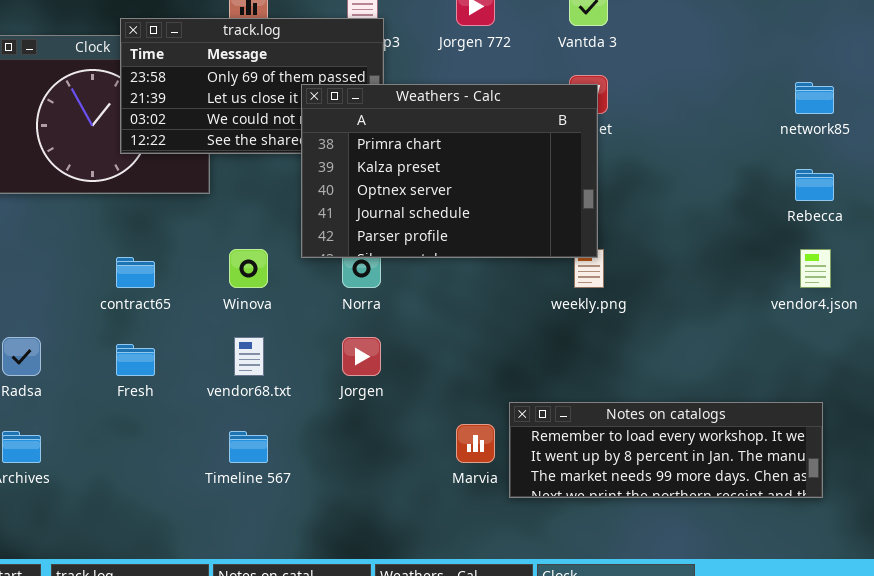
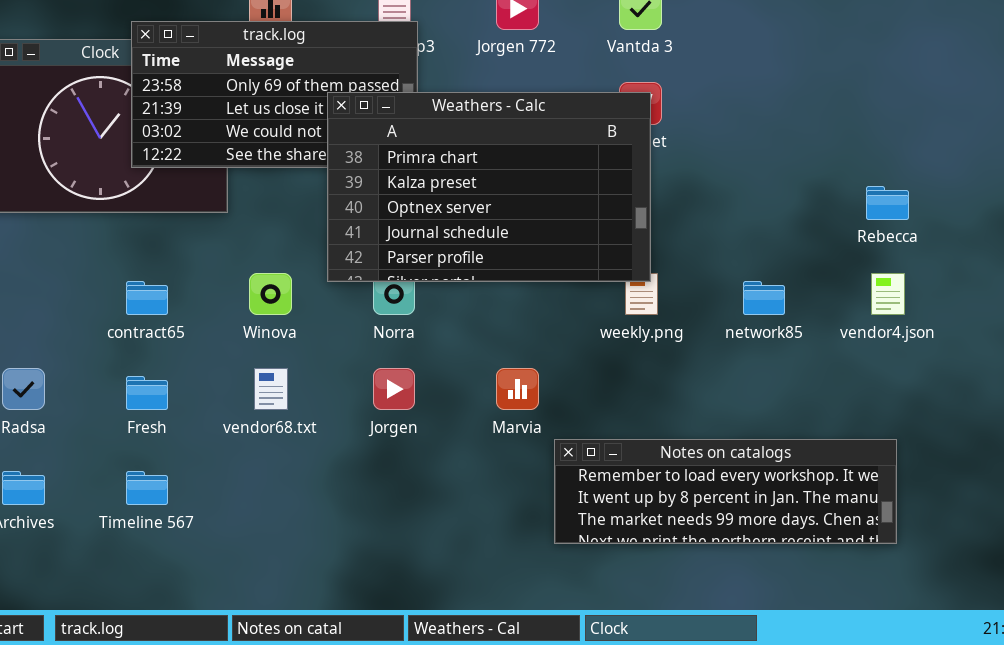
network85: [795,82,834,114] -> [743,281,785,315], moved
Marvia: [456,424,495,463] -> [496,368,539,410], moved
Timeline 567: [229,431,268,463] -> [126,471,168,505], moved

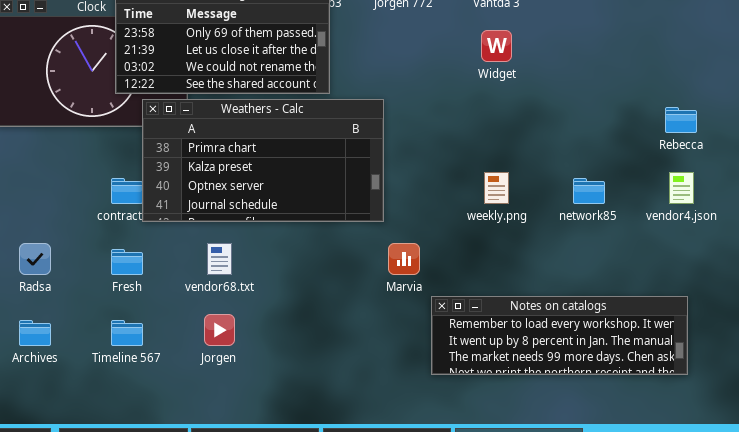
Weathers - Calc: [327,92,651,282] -> [142,99,384,222], moved, resized
Jorgen: [373,368,415,410] -> [204,314,235,346], moved

